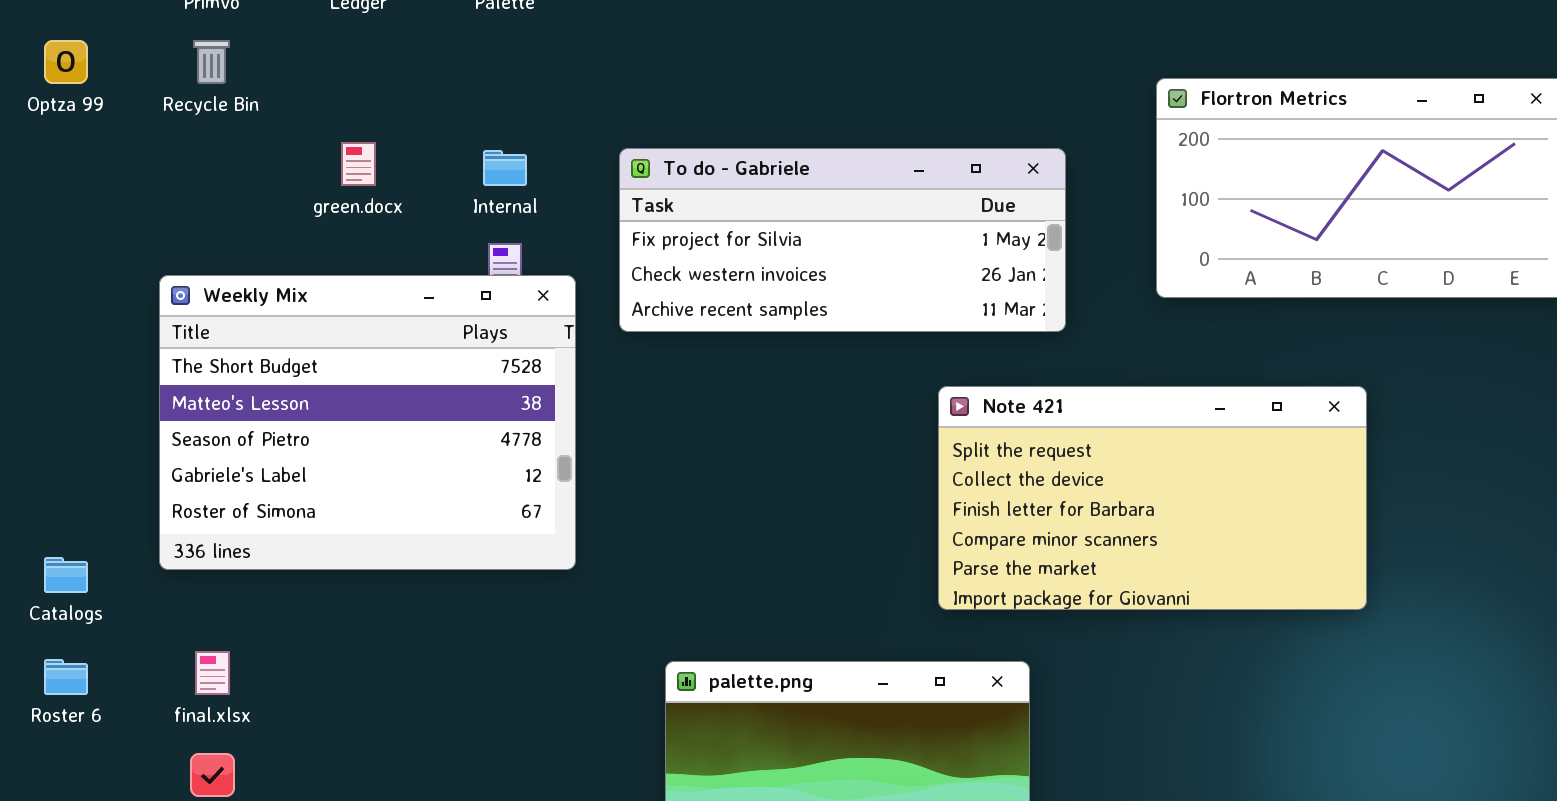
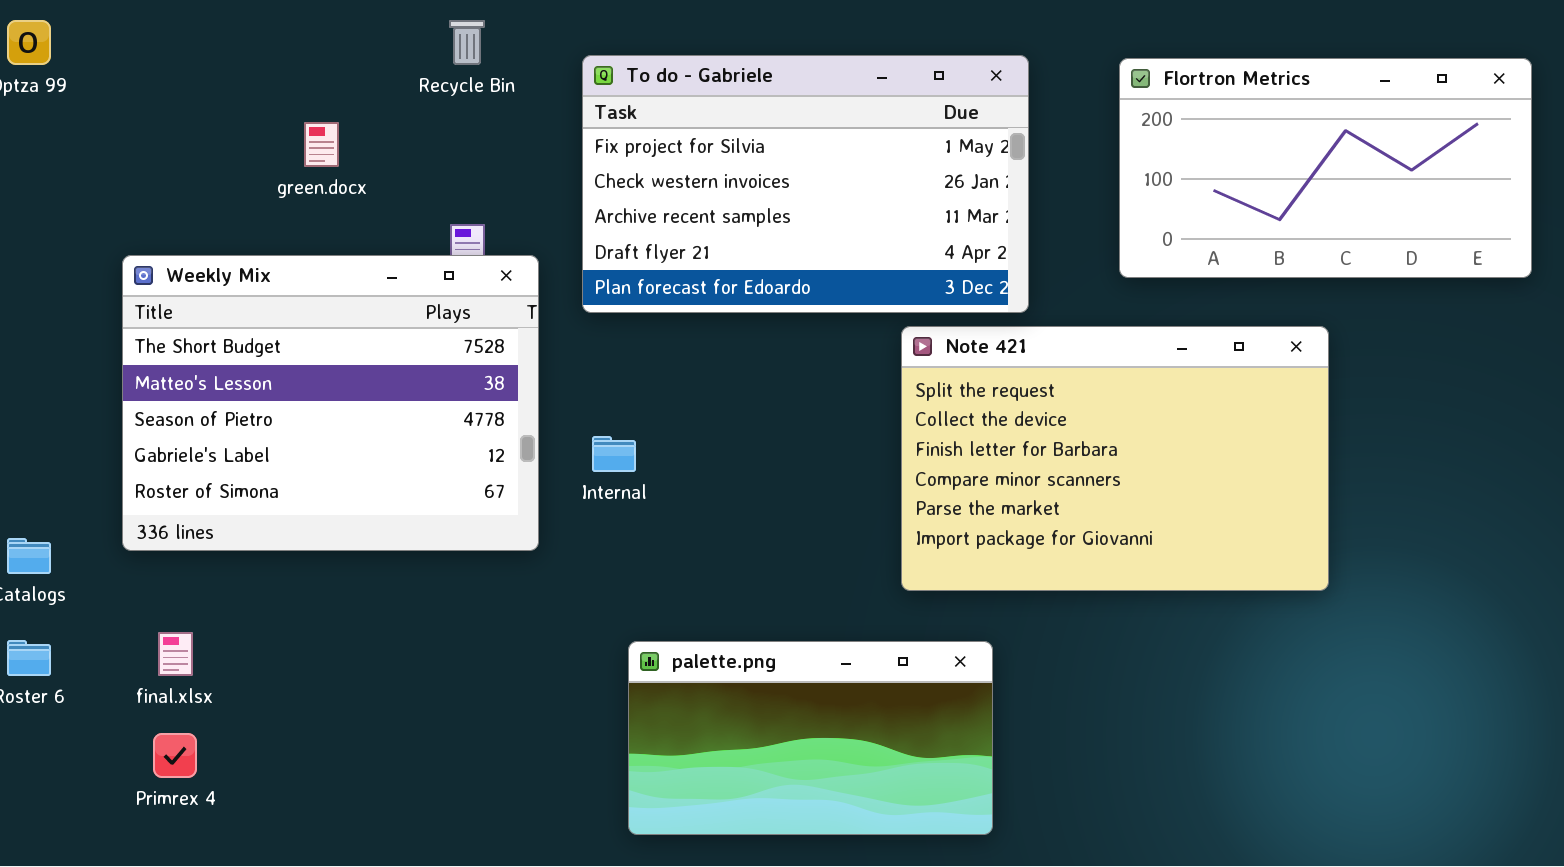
Recycle Bin: [193,40,230,84] -> [449,20,485,65], moved
To do - Gabriele: [619,148,1066,332] -> [582,55,1029,313], resized
Internal: [483,150,527,186] -> [592,436,636,472], moved
Note 421: [938,386,1367,610] -> [901,326,1329,591], resized

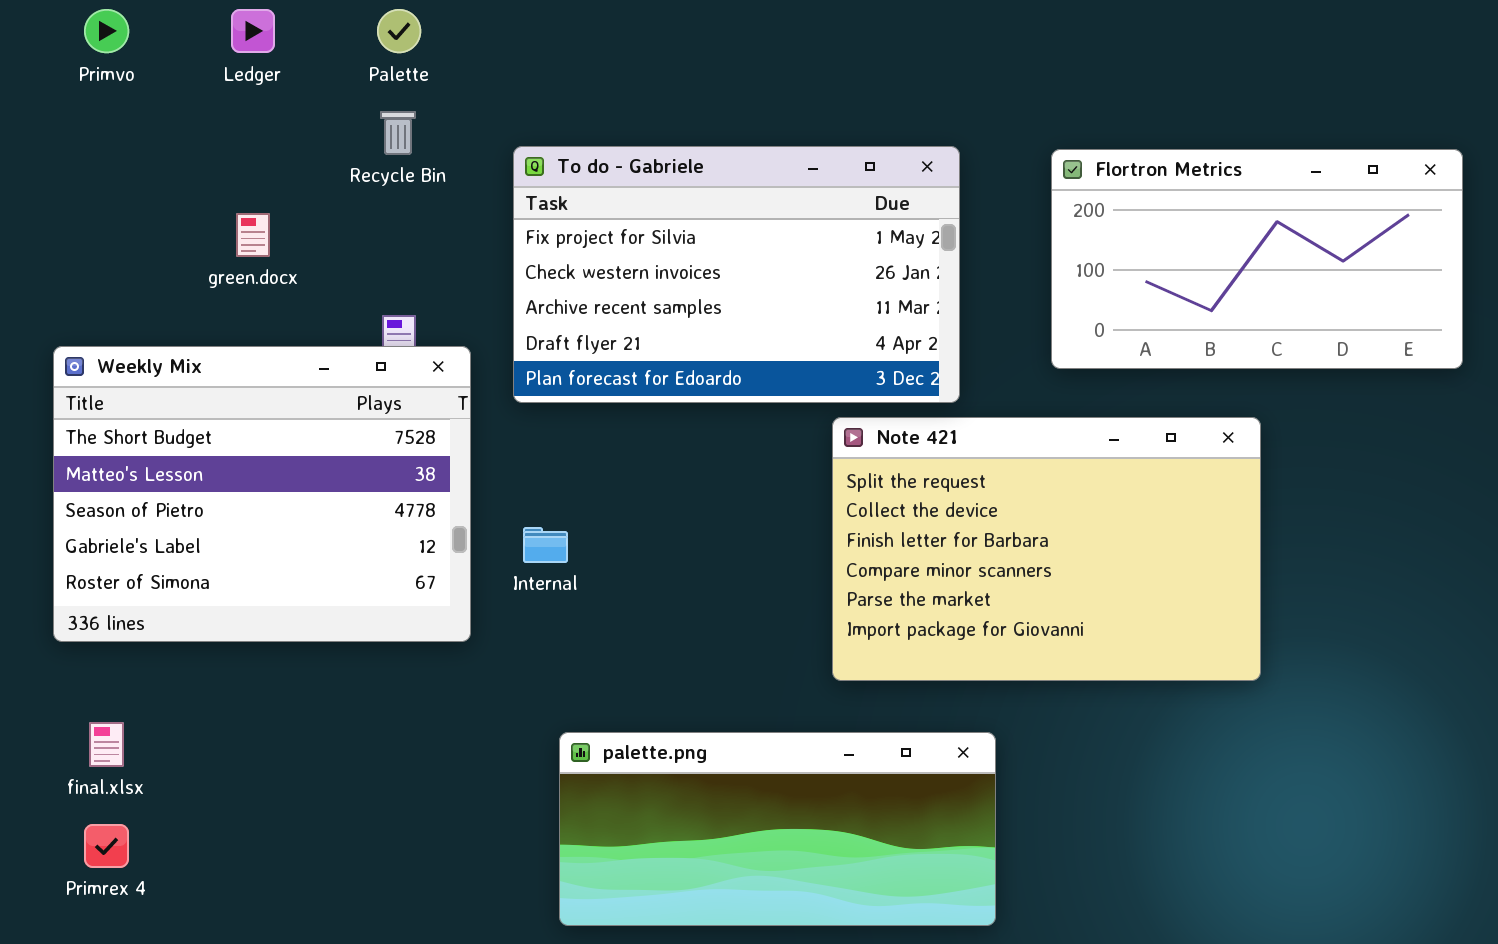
palette.png: [628,641,993,835] -> [559,732,996,926], resized

